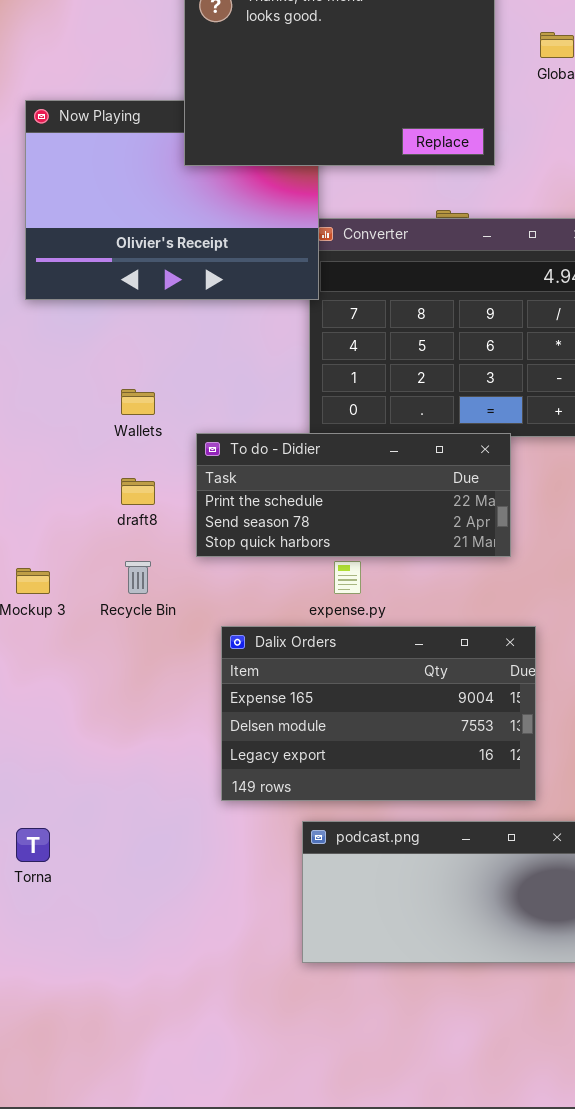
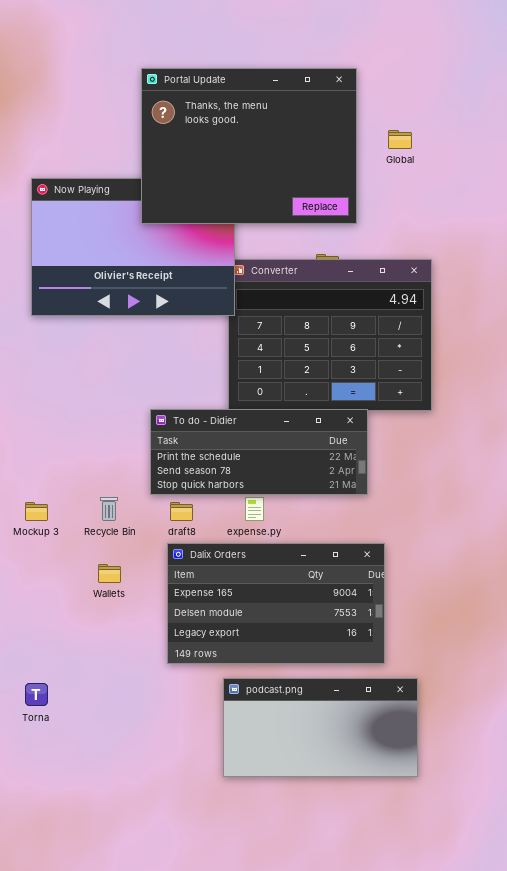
Wallets: [121,389,155,415] -> [98,564,121,583], moved
draft8: [121,478,155,505] -> [170,502,193,521], moved

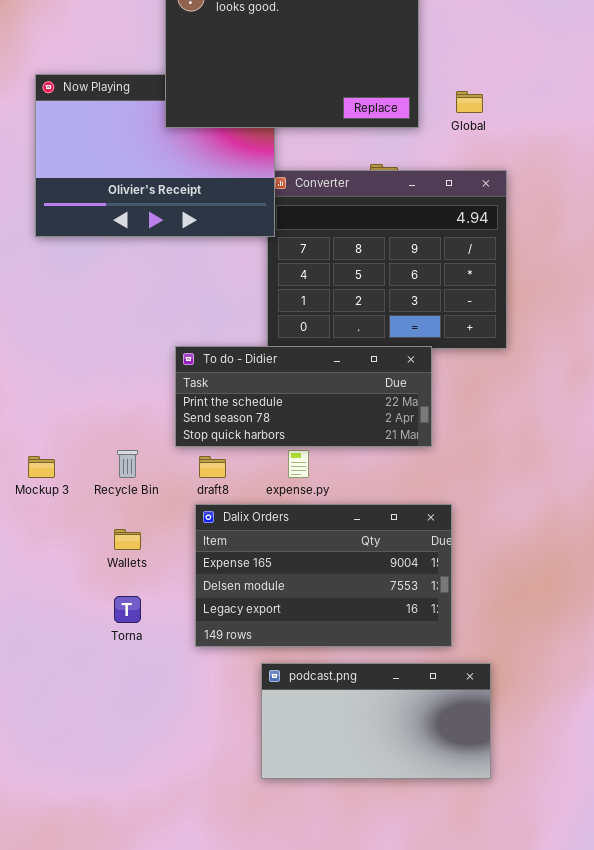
Global: [388,130,412,149] -> [456,91,483,113], moved
Torna: [25,683,48,706] -> [114,596,141,623], moved

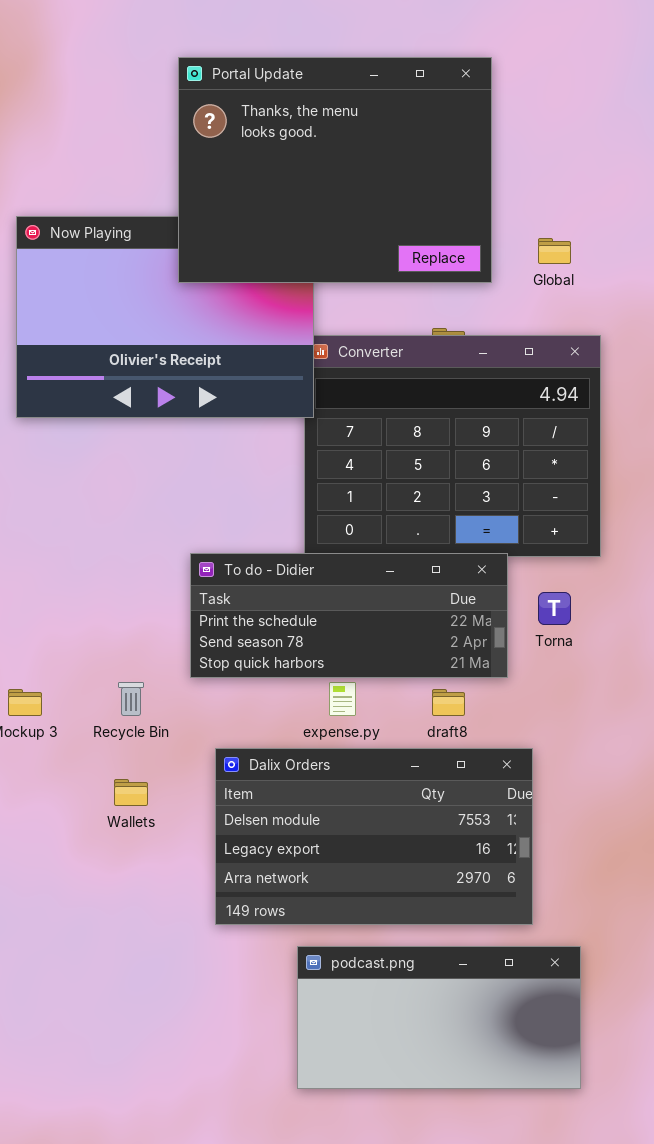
draft8: [199,456,226,478] -> [432,689,465,716], moved
Dalix Orders: [195,504,452,647] -> [215,748,533,925], scrolled down 1 row
Torna: [114,596,141,623] -> [538,592,571,625], moved

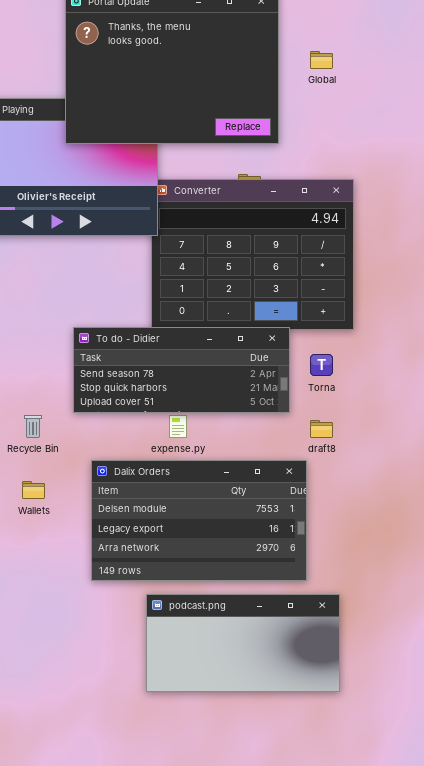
Global: [538,238,571,264] -> [310,51,333,69], moved
To do - Didier: [190,553,508,678] -> [73,327,290,413], scrolled down 1 row
draft8: [432,689,465,716] -> [310,420,333,438], moved

